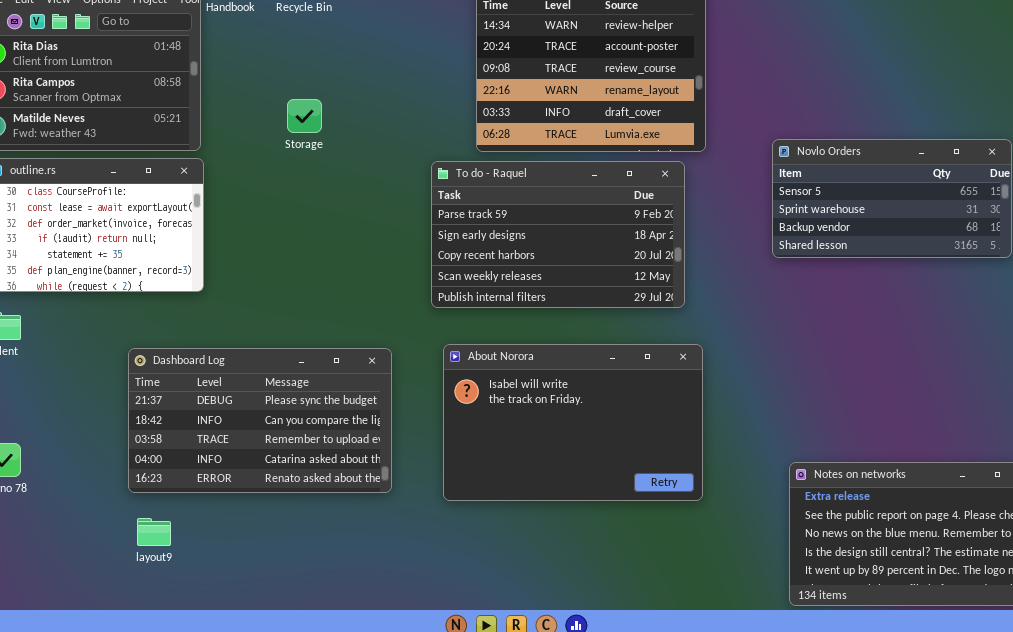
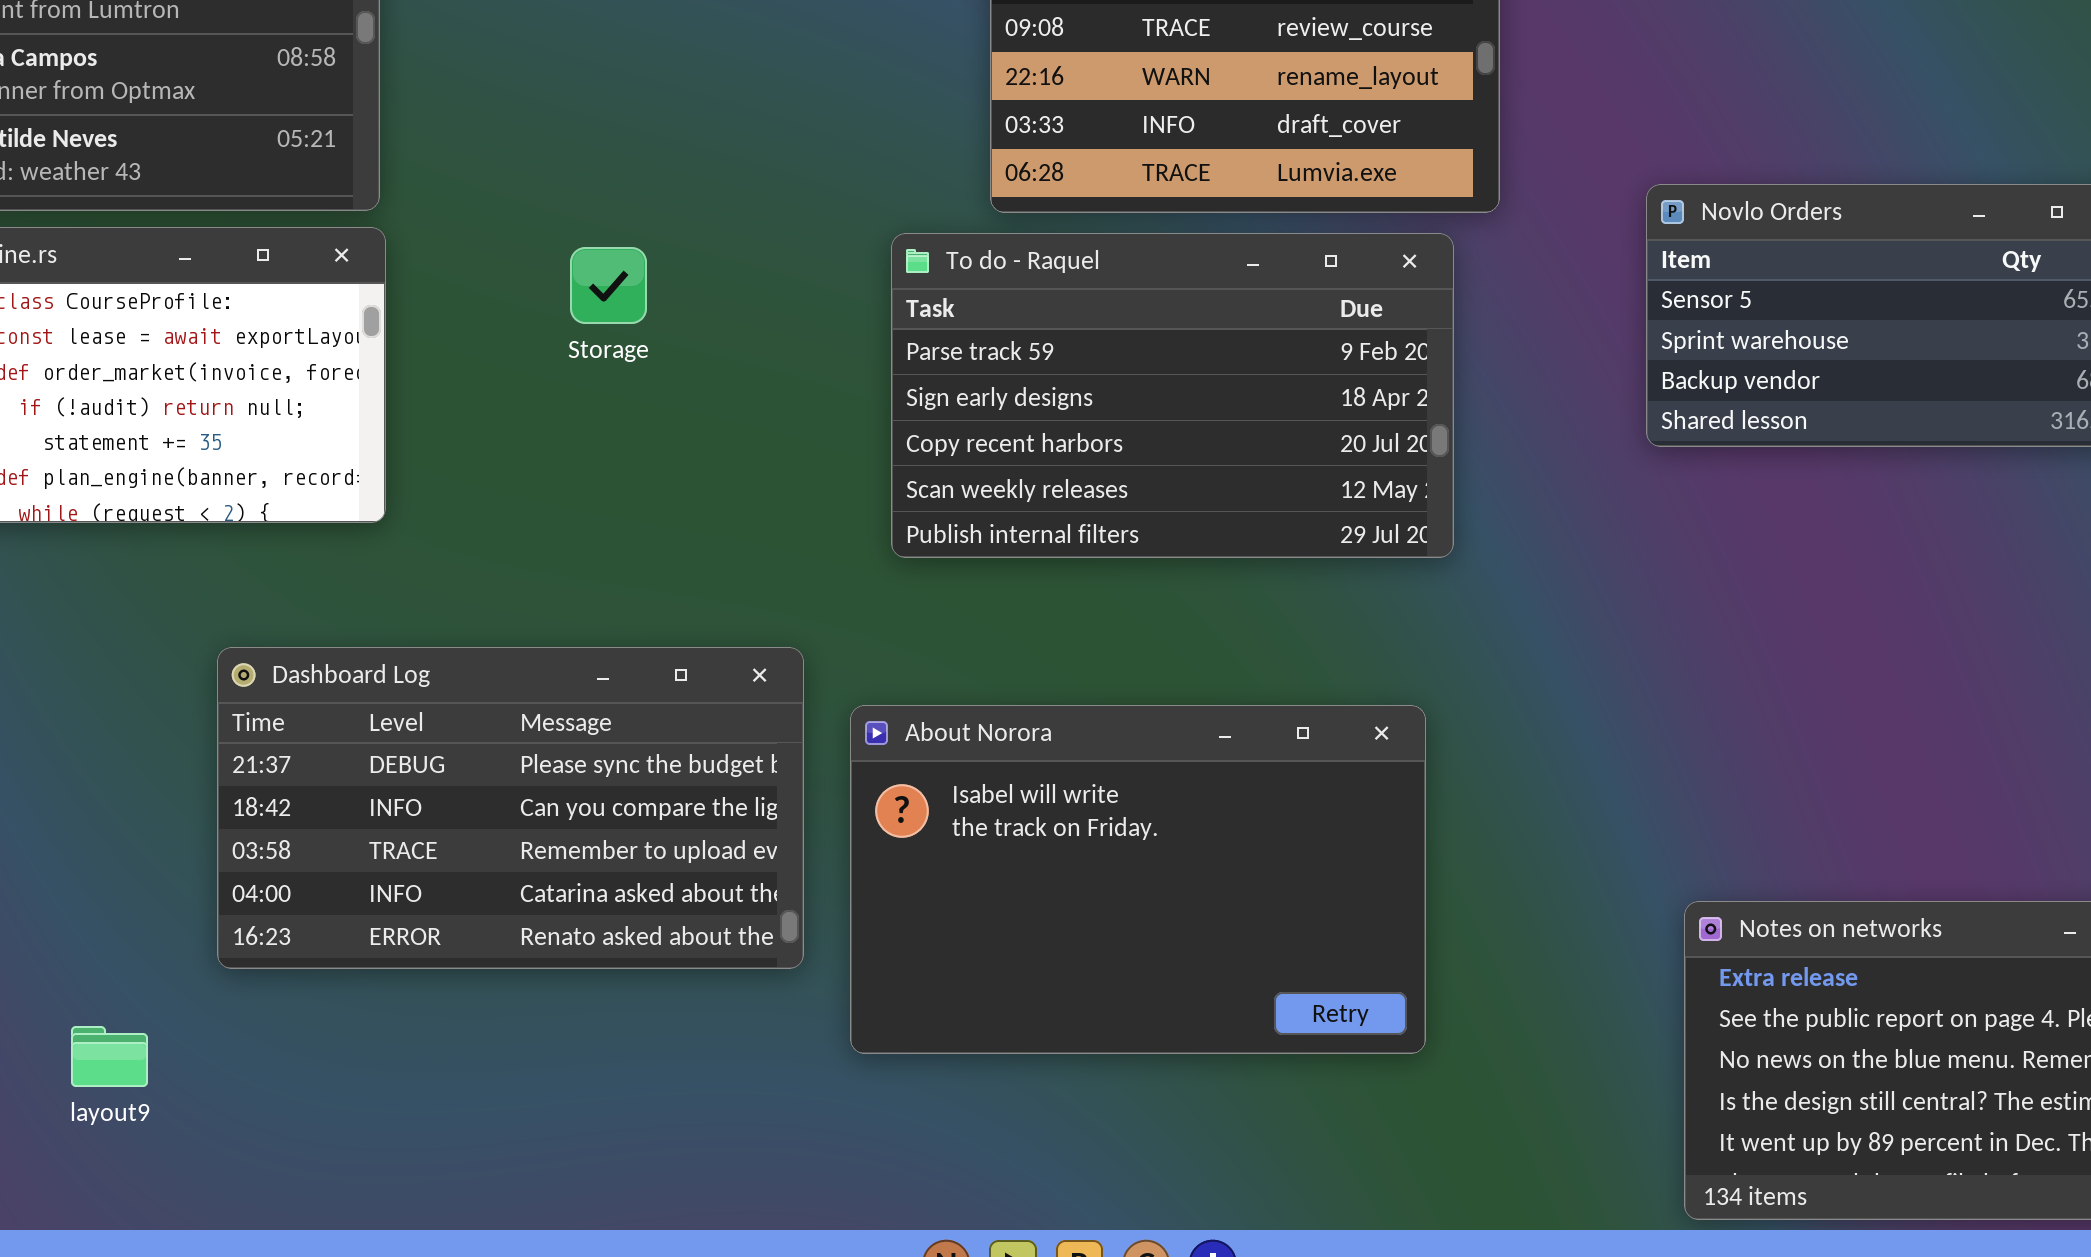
Storage: [287,99,322,133] -> [570,247,647,324], moved
About Norora: [443,344,703,501] -> [850,705,1426,1054], moved
layout9: [137,518,171,546] -> [71,1026,148,1087], moved

